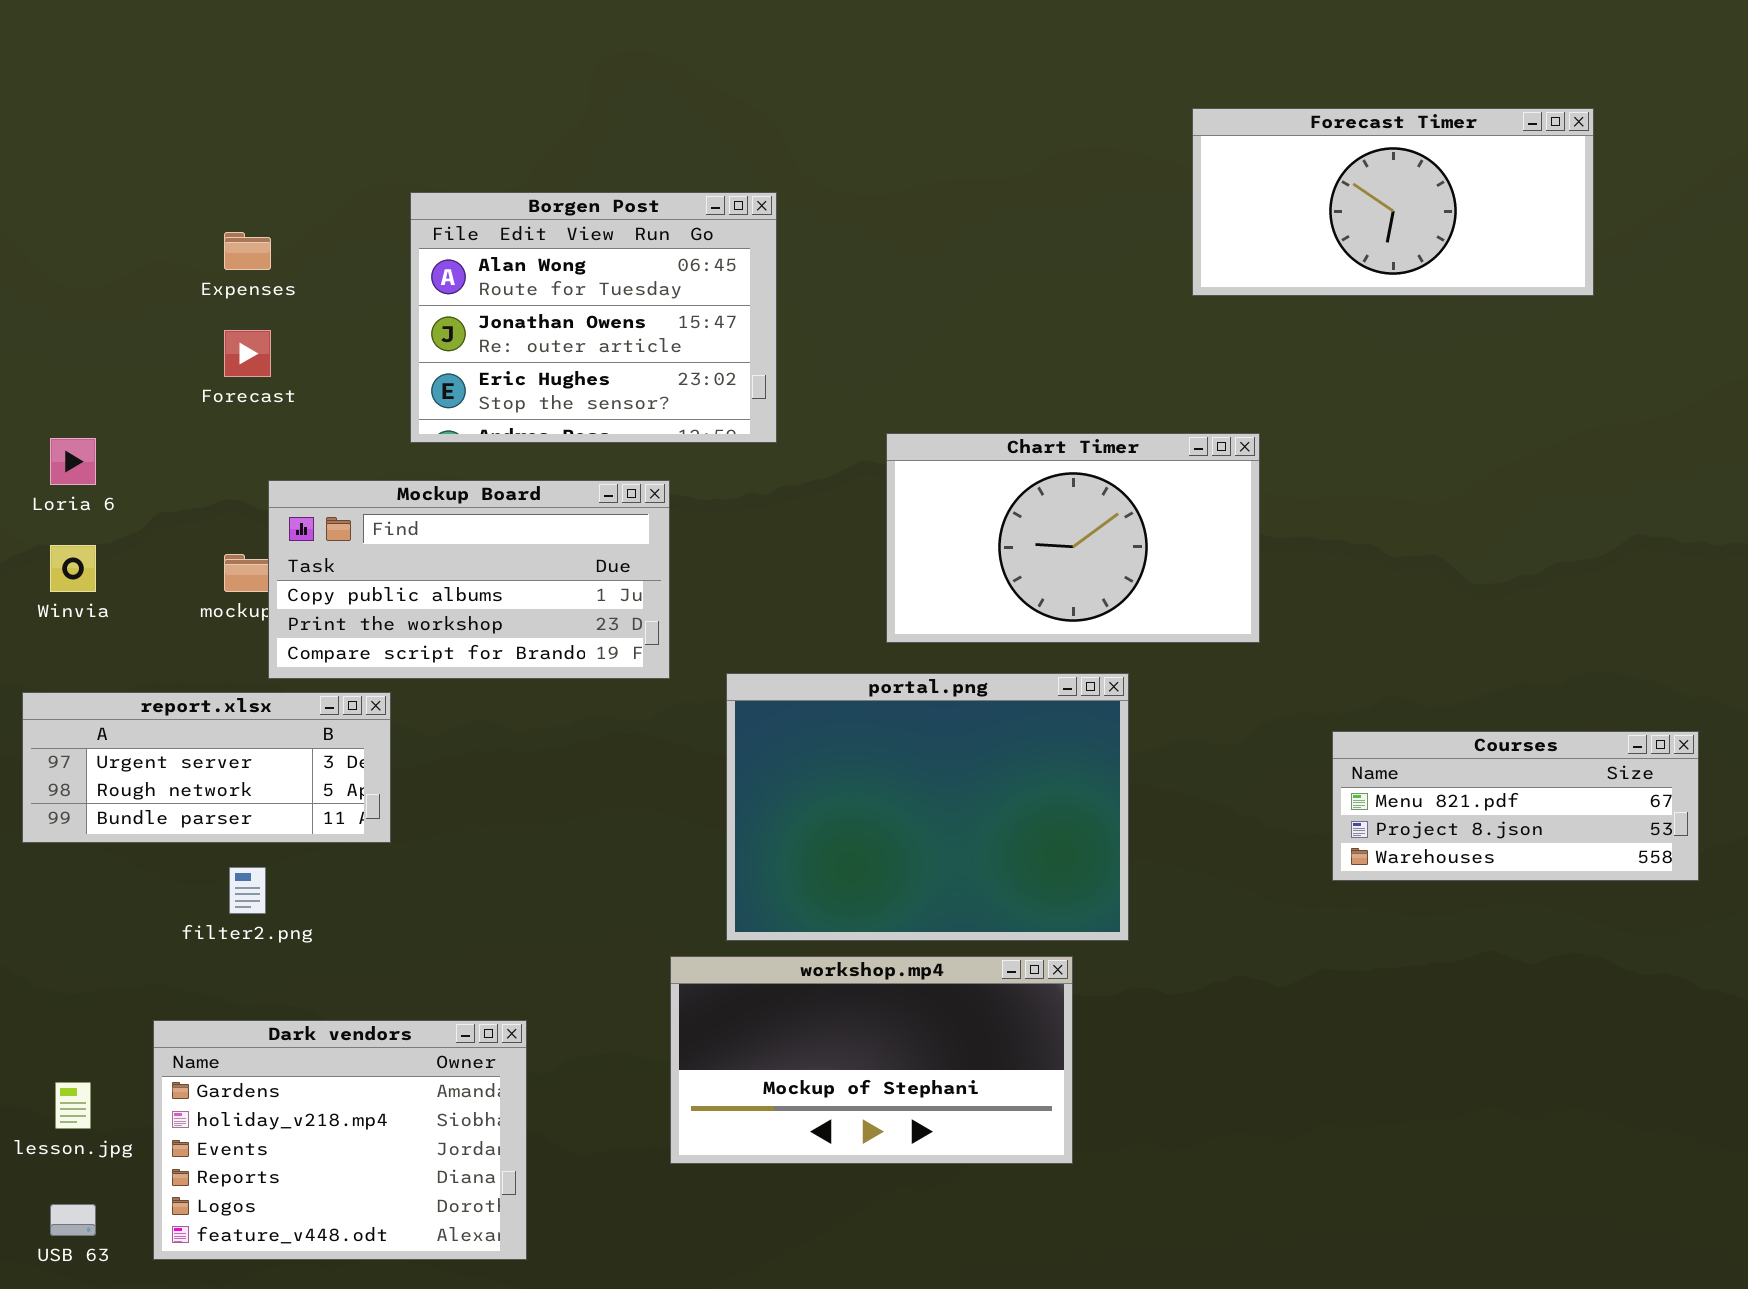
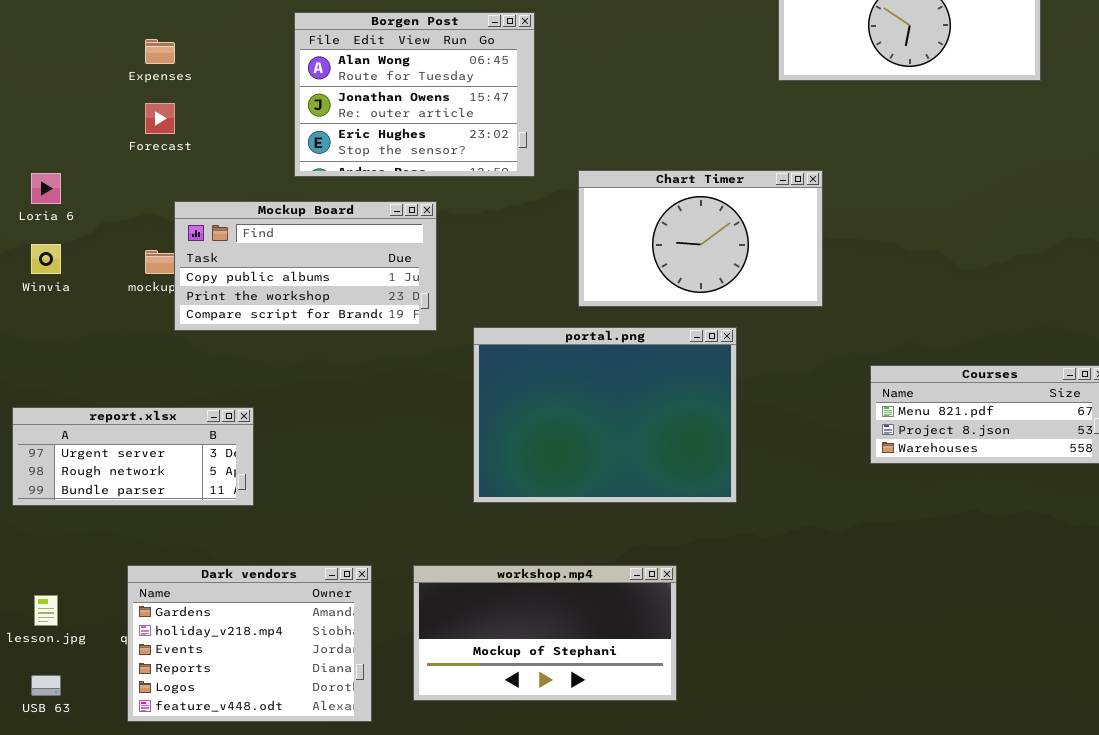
Borgen Post: [410,192,777,443] -> [294,12,535,177], moved
report.xlsx: [22,692,391,843] -> [12,407,254,506], moved
workshop.mp4: [670,956,1073,1164] -> [413,565,677,701], moved
Dark vendors: [153,1020,527,1260] -> [127,565,372,722], moved

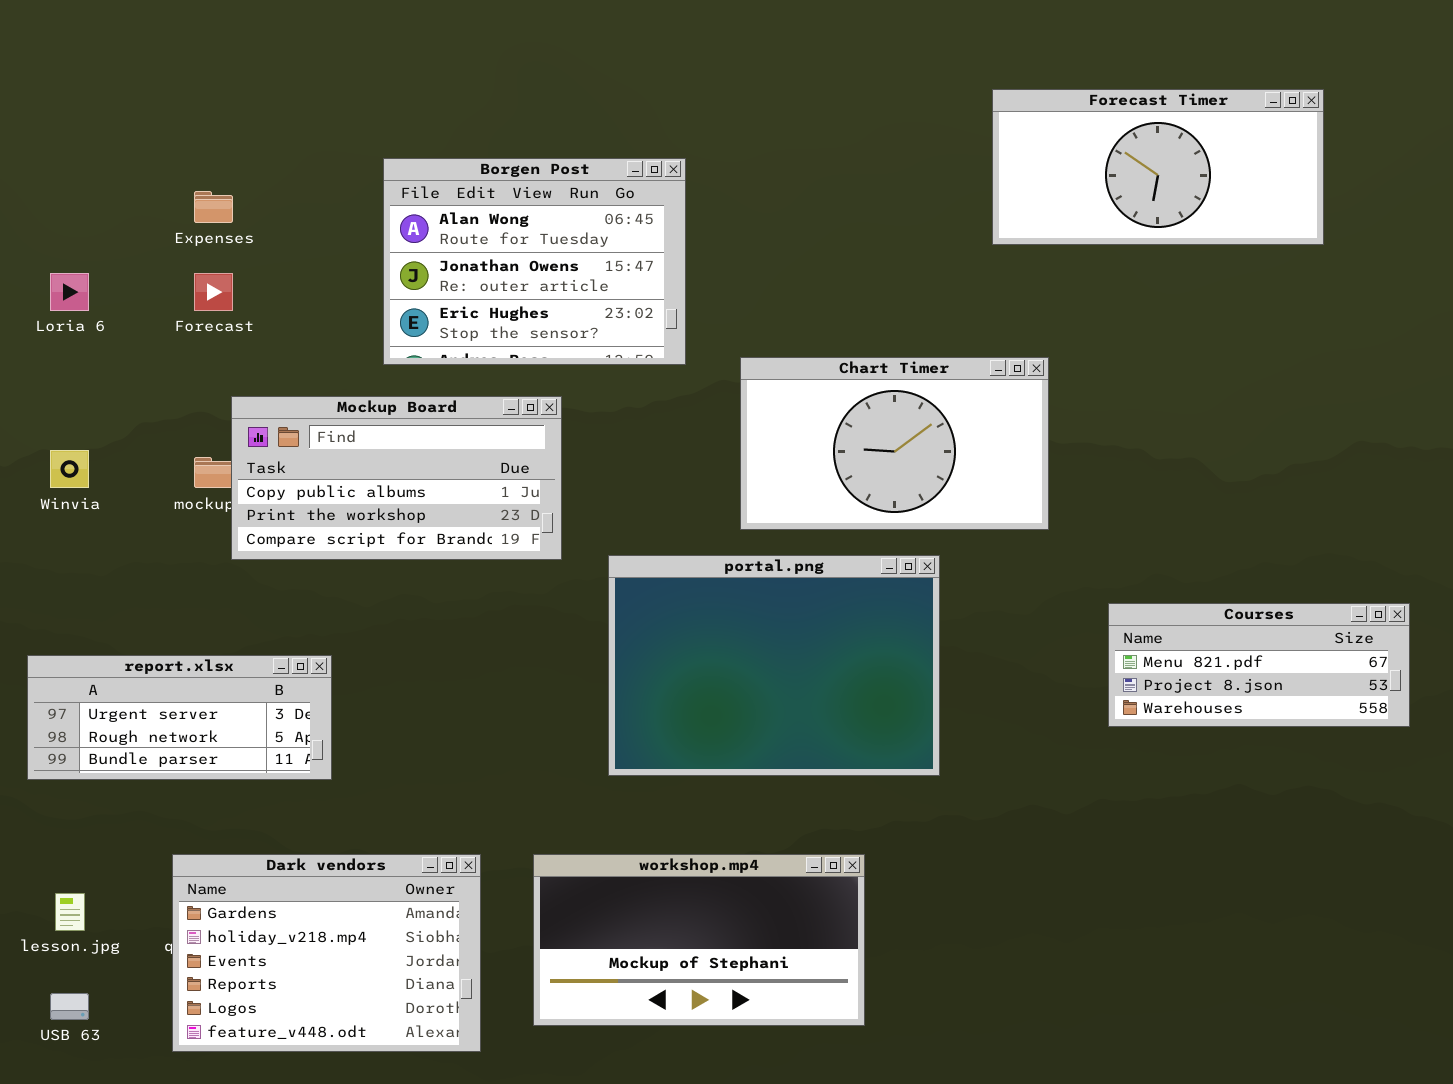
Loria 6: [31,173,61,204] -> [50,273,89,311], moved

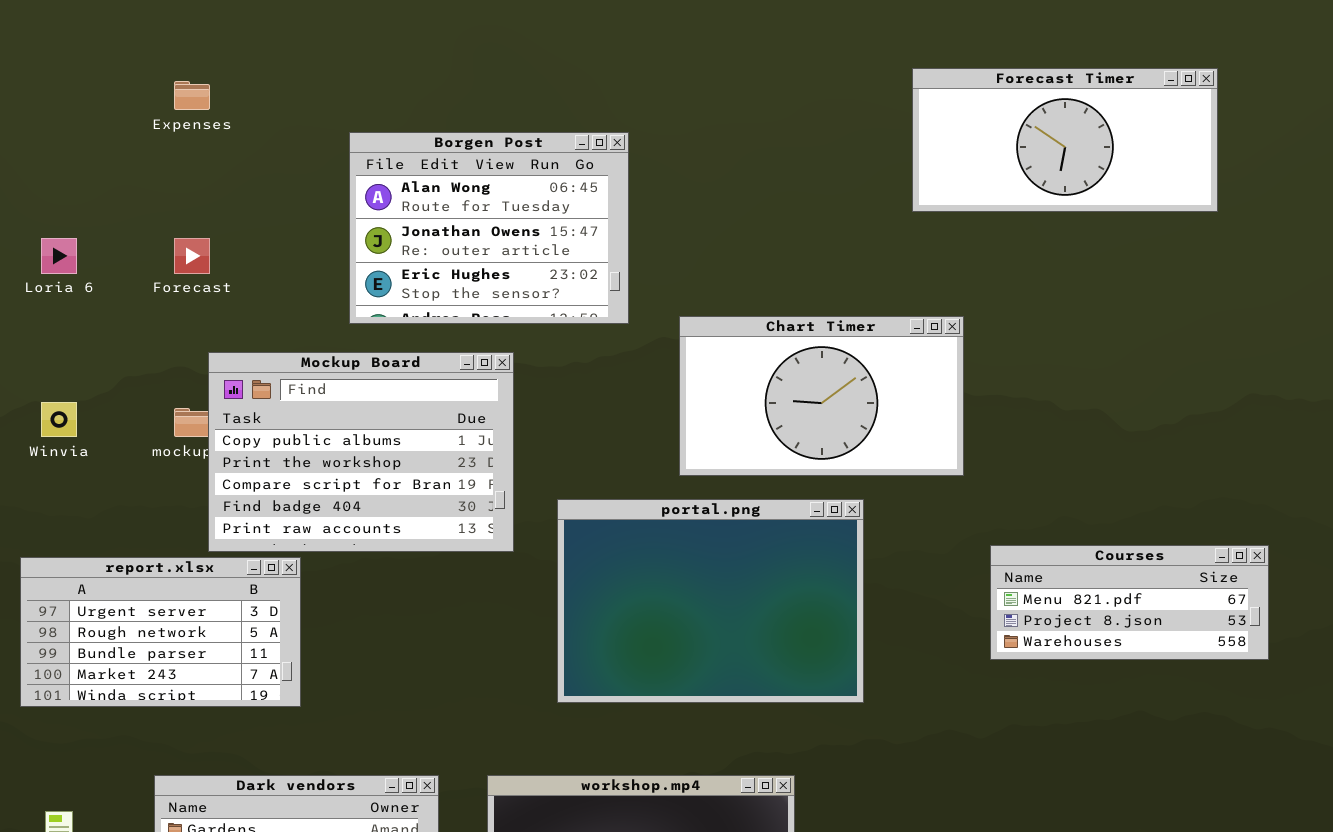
Expenses: [194,191,233,223] -> [174,81,210,110], moved
Mockup Board: [231,396,562,560] -> [208,352,514,552], resized
Courses: [1108,603,1410,727] -> [990,545,1269,660], moved
report.xlsx: [27,655,332,780] -> [20,557,301,707], resized

